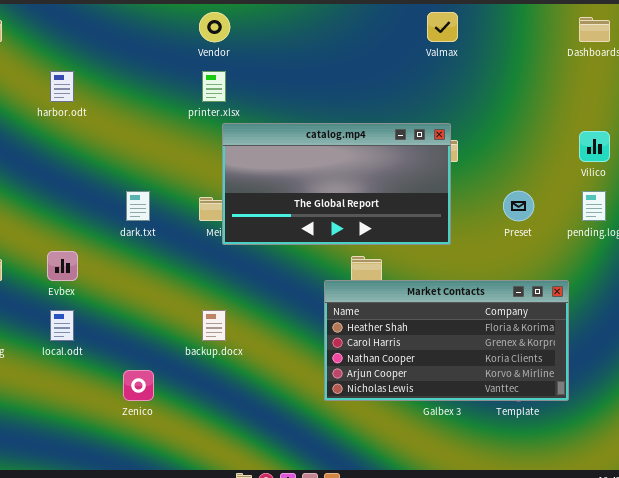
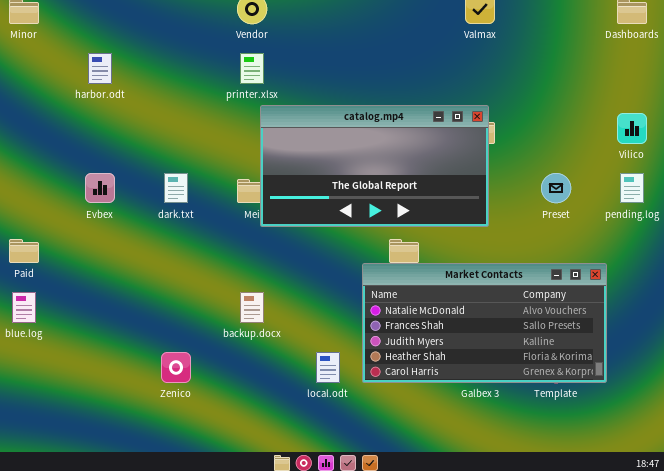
Evbex: [47,251,78,281] -> [85,173,115,203], moved
Market Contacts: [324,280,569,401] -> [362,263,607,383], scrolled up 3 rows
local.odt: [50,310,74,341] -> [316,352,340,383], moved

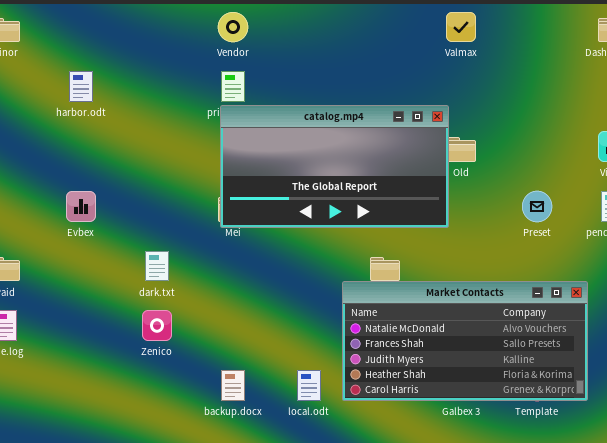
catalog.mp4: [260,105,489,227] -> [220,105,449,228], moved
dark.txt: [164,173,188,203] -> [145,251,169,281], moved
backup.docx: [240,292,264,323] -> [221,370,245,401], moved
Zenico: [161,352,191,383] -> [142,310,172,341], moved

